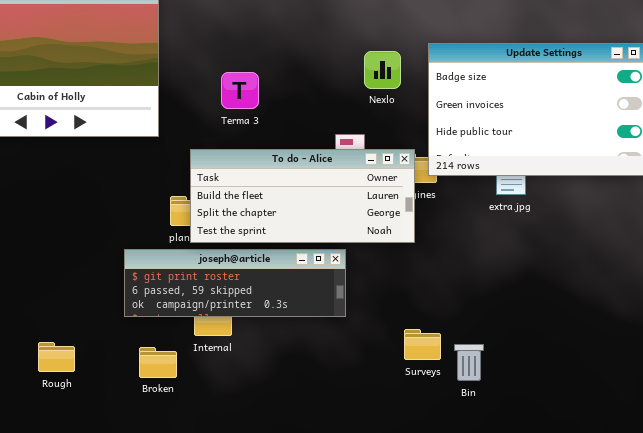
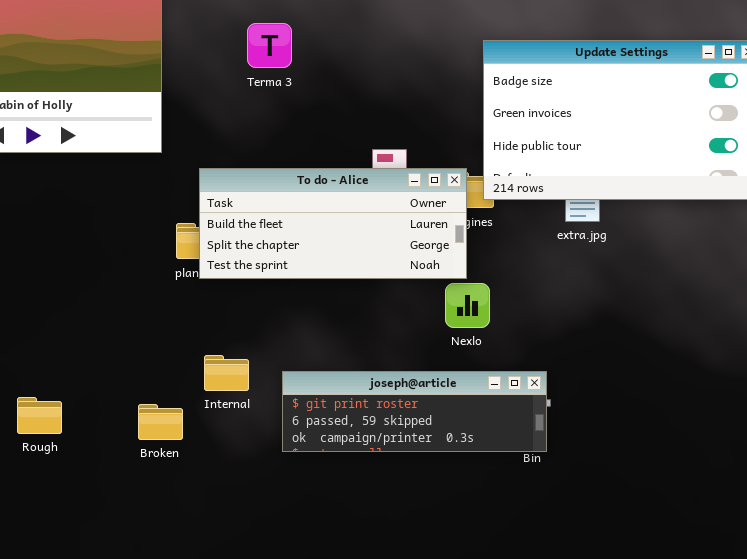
Nexlo: [364,51,401,89] -> [445,283,490,328], moved
Terma 3: [221,72,259,109] -> [247,23,292,68], moved
joseph@article: [124,249,346,317] -> [282,371,547,452], moved

